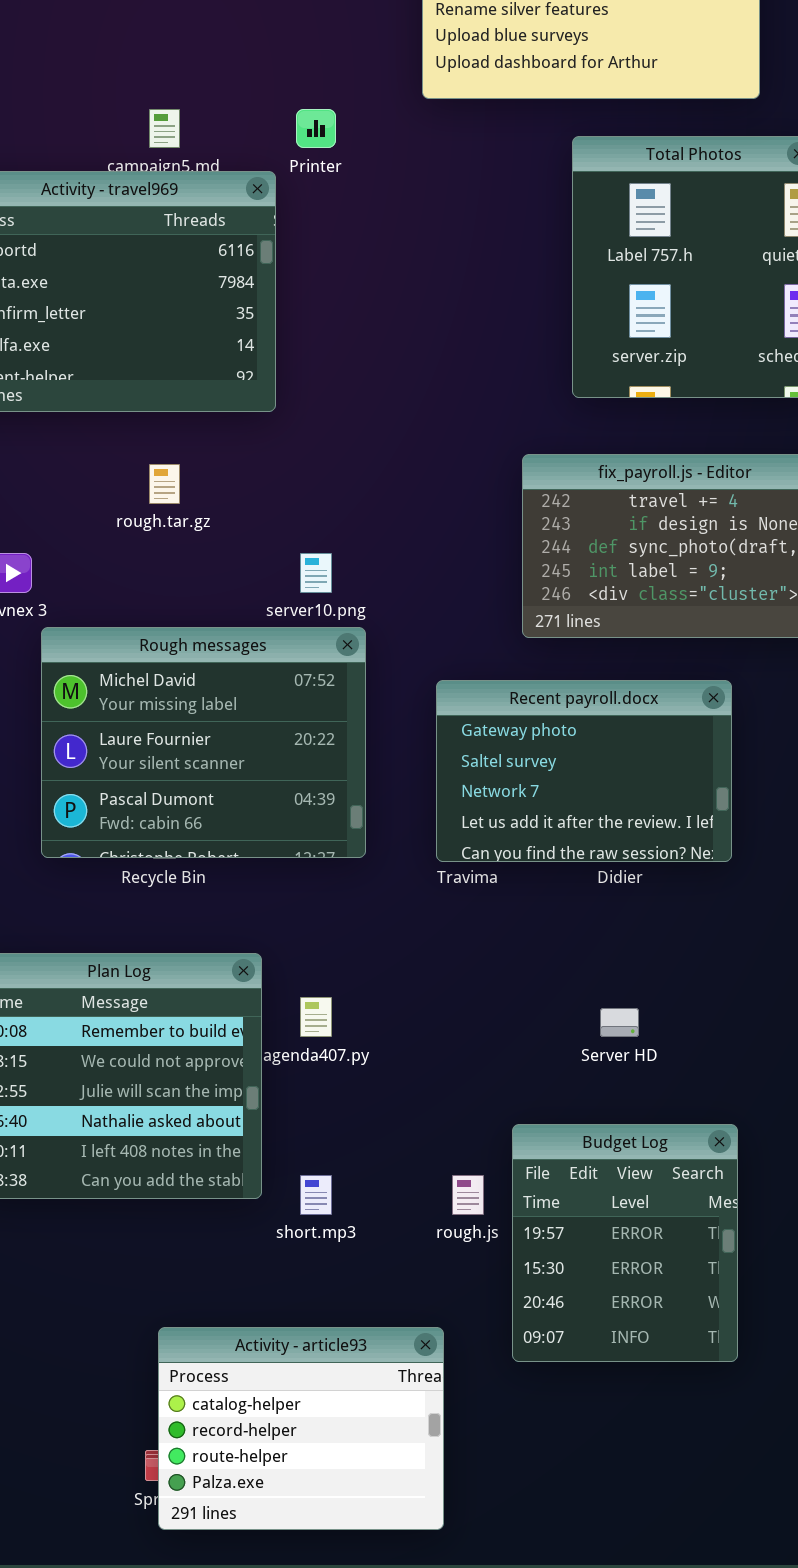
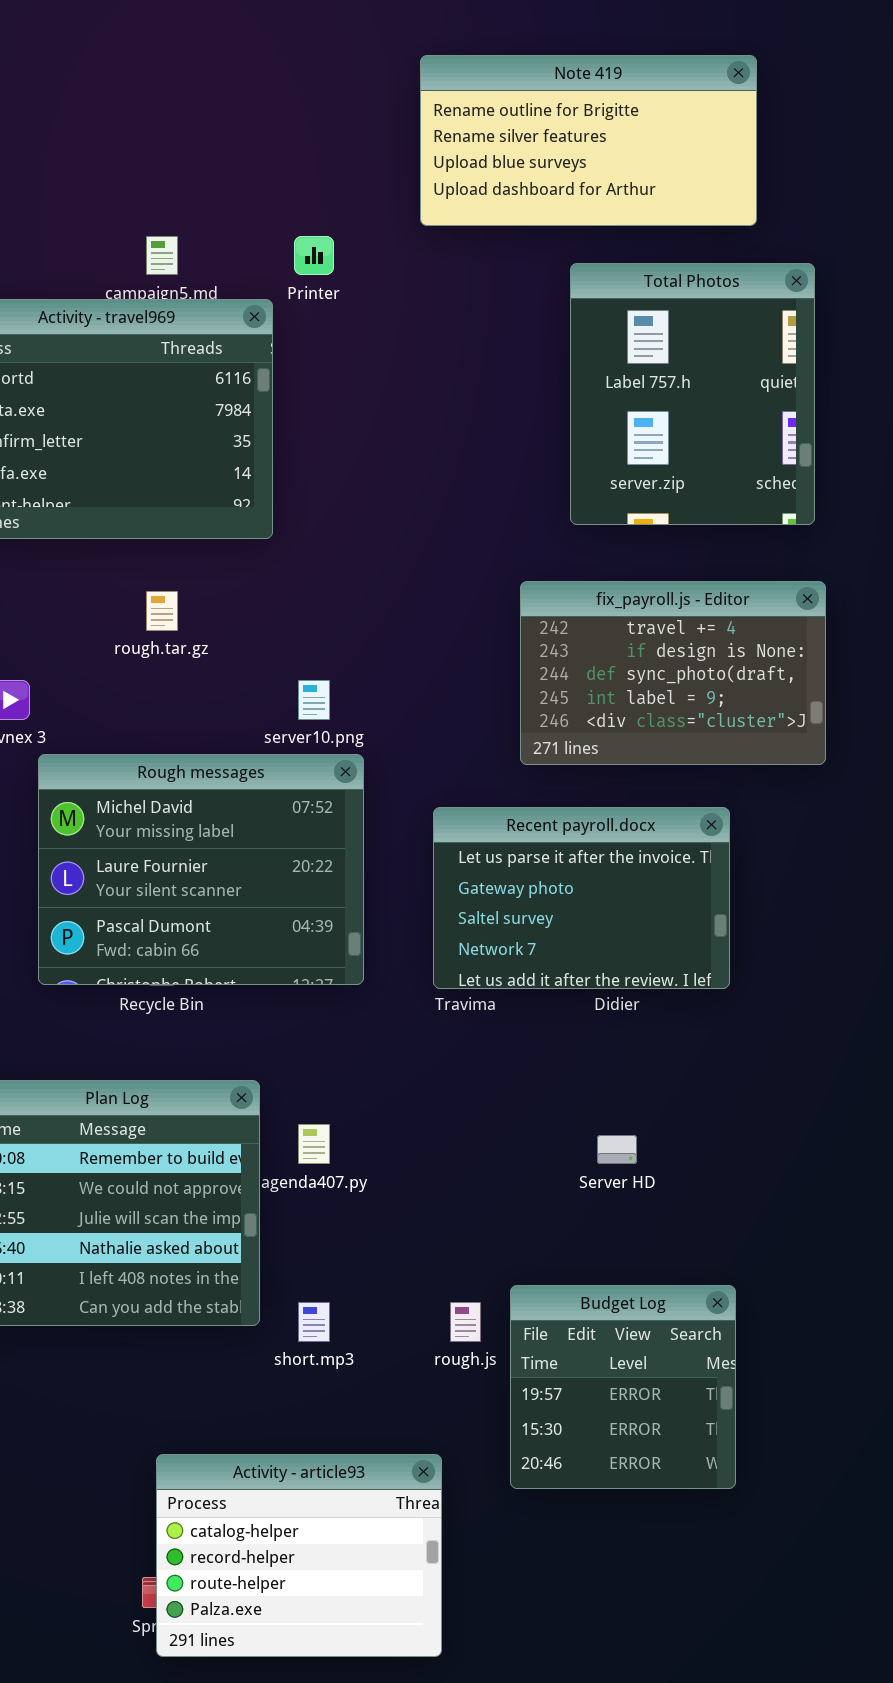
Recent payroll.docx: [436,680,732,862] -> [433,807,730,989], scrolled up 1 row
Budget Log: [512,1124,738,1362] -> [510,1285,736,1489], resized

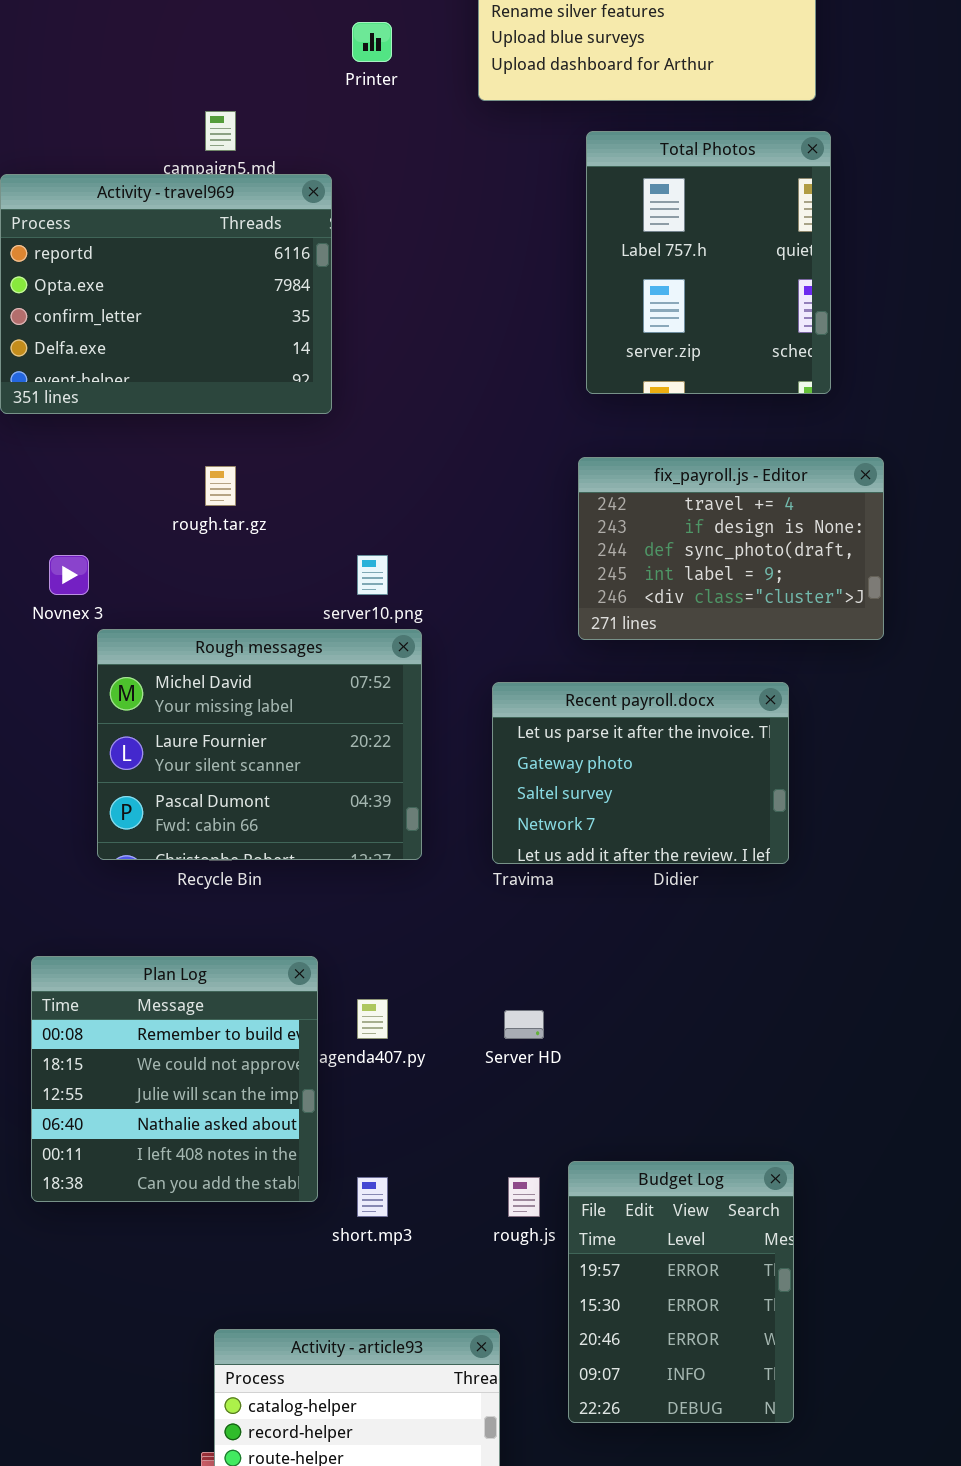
Printer: [294,236,334,275] -> [352,22,392,62], moved
Total Photos: [570,263,815,525] -> [586,131,831,394], moved
Server HD: [597,1135,637,1164] -> [504,1010,544,1039], moved
Budget Log: [510,1285,736,1489] -> [568,1161,794,1423], resized

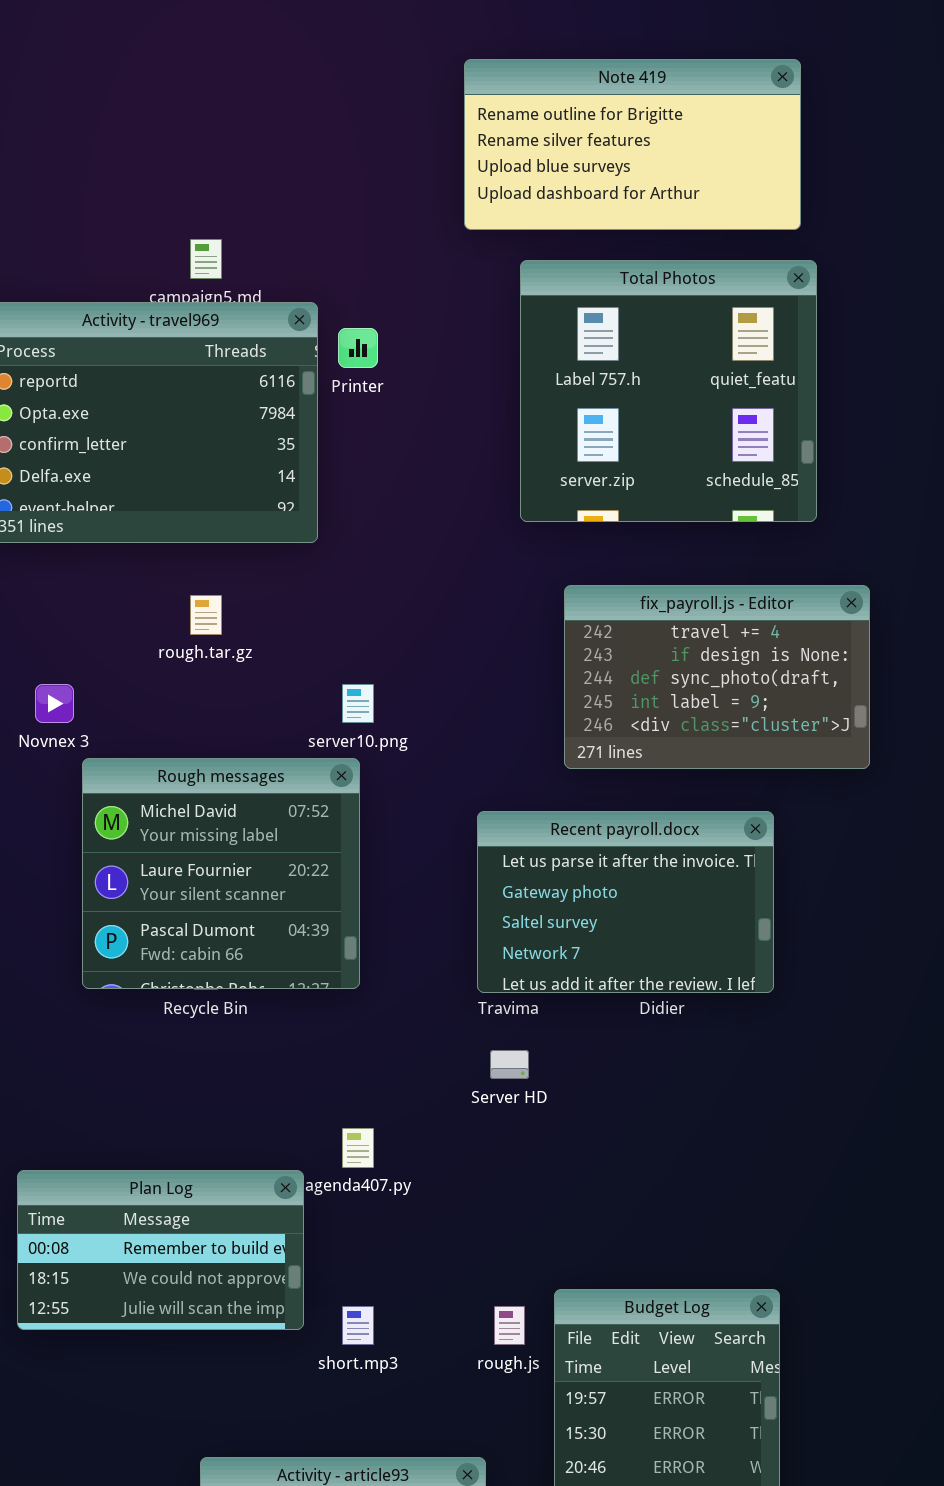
Printer: [352,22,392,62] -> [338,328,378,368], moved
Total Photos: [586,131,831,394] -> [520,260,817,522], resized
Rough messages: [97,629,422,860] -> [82,758,360,989], resized
Plan Log: [31,956,318,1202] -> [17,1170,304,1330], resized
Server HD: [504,1010,544,1039] -> [490,1050,529,1079], moved

